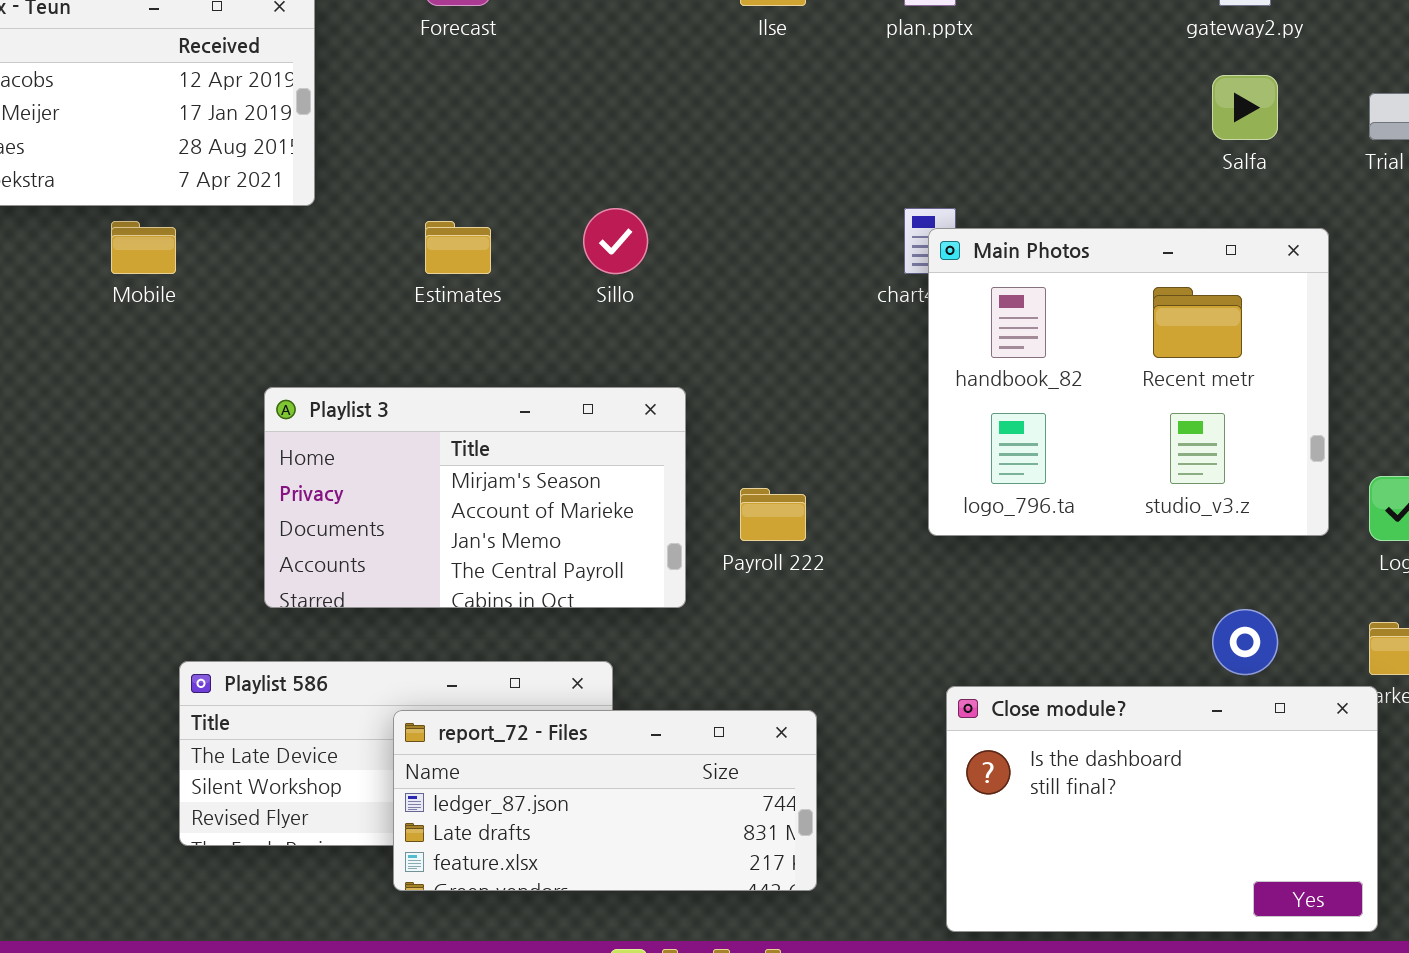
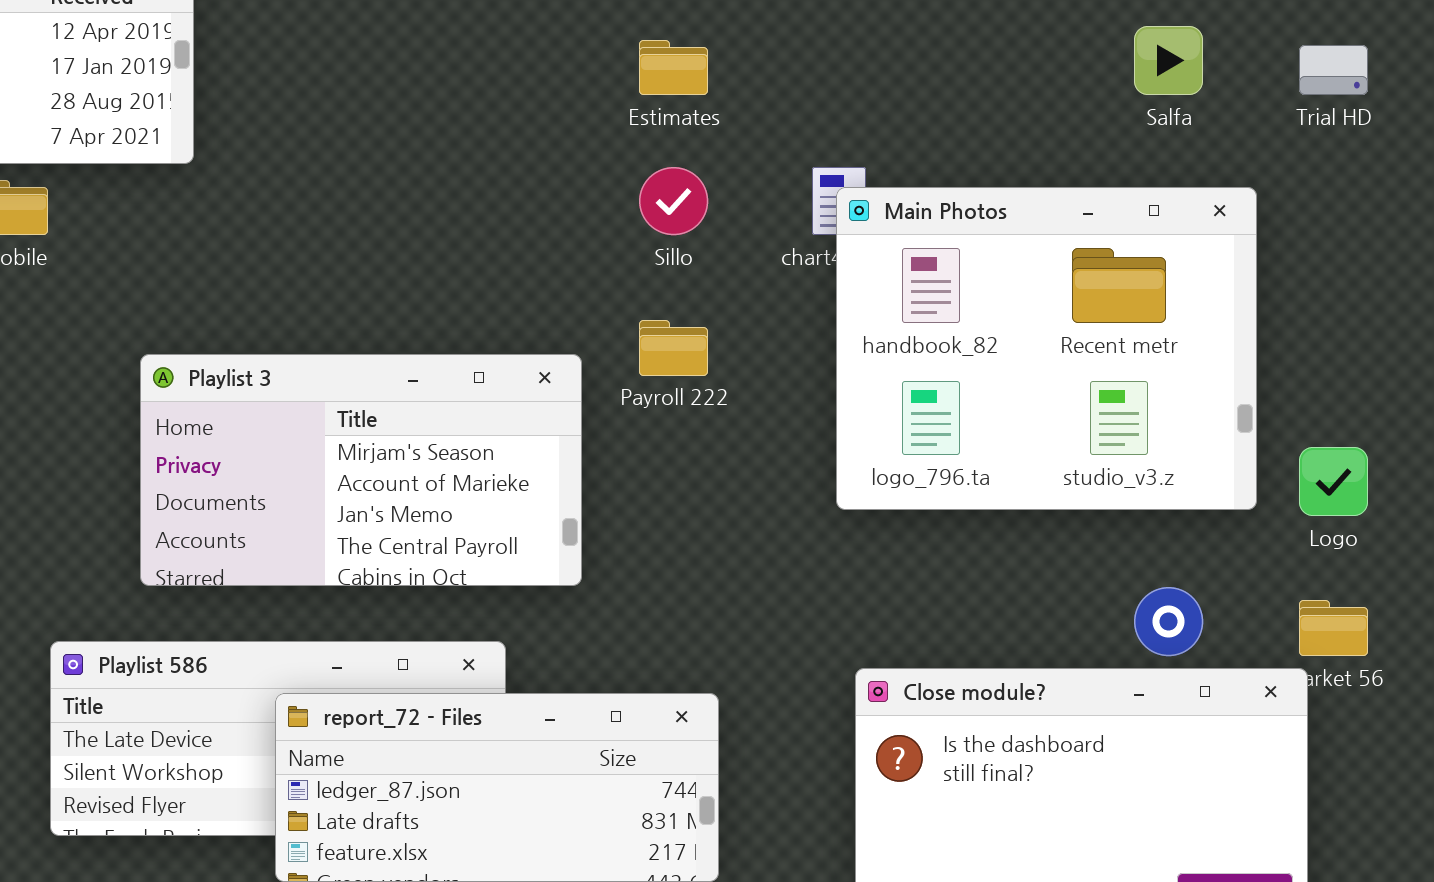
Sillo: [583,208,648,274] -> [639,167,708,235], moved
Estimates: [425,221,491,274] -> [639,40,708,95], moved
Payroll 222: [740,488,806,541] -> [639,320,708,376], moved

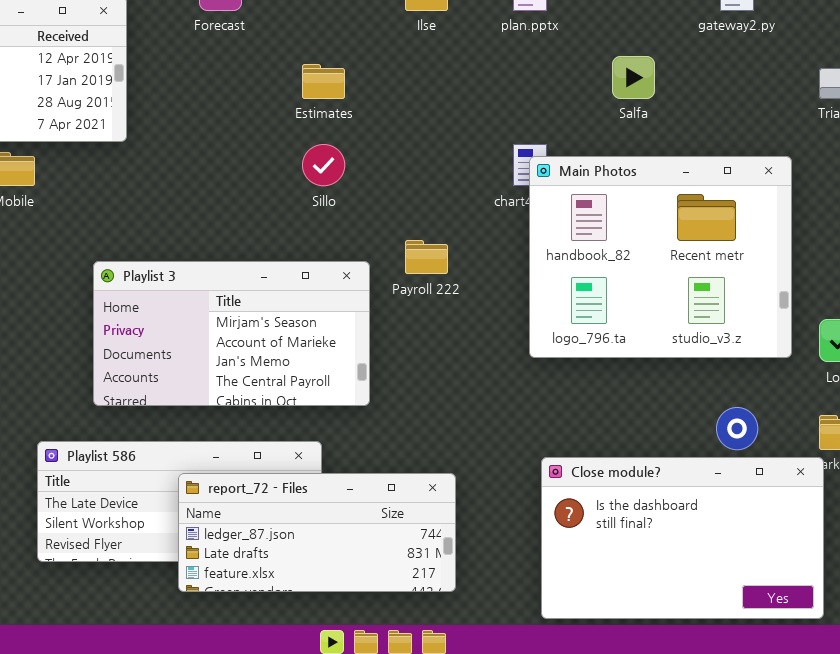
Salfa: [1134,26,1203,95] -> [612,56,655,99], moved
Estimates: [639,40,708,95] -> [302,64,345,99], moved
Sillo: [639,167,708,235] -> [302,144,345,186], moved

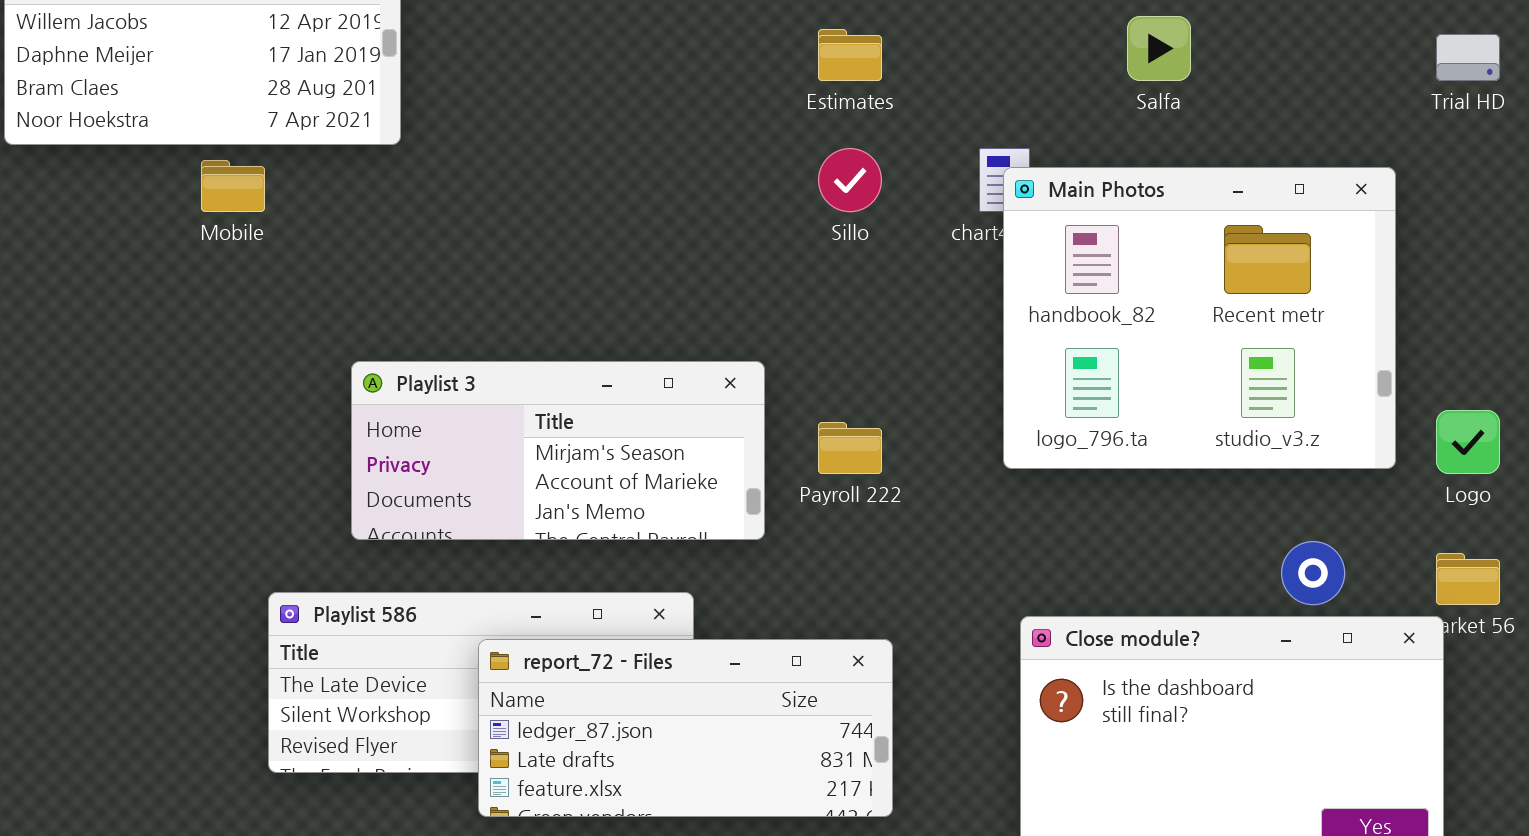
Estimates: [302,64,345,99] -> [818,29,882,81], moved
Sillo: [302,144,345,186] -> [818,148,882,212], moved
Payroll 222: [405,240,448,274] -> [818,422,882,474], moved
Playlist 3: [93,261,370,406] -> [351,361,765,540], resized

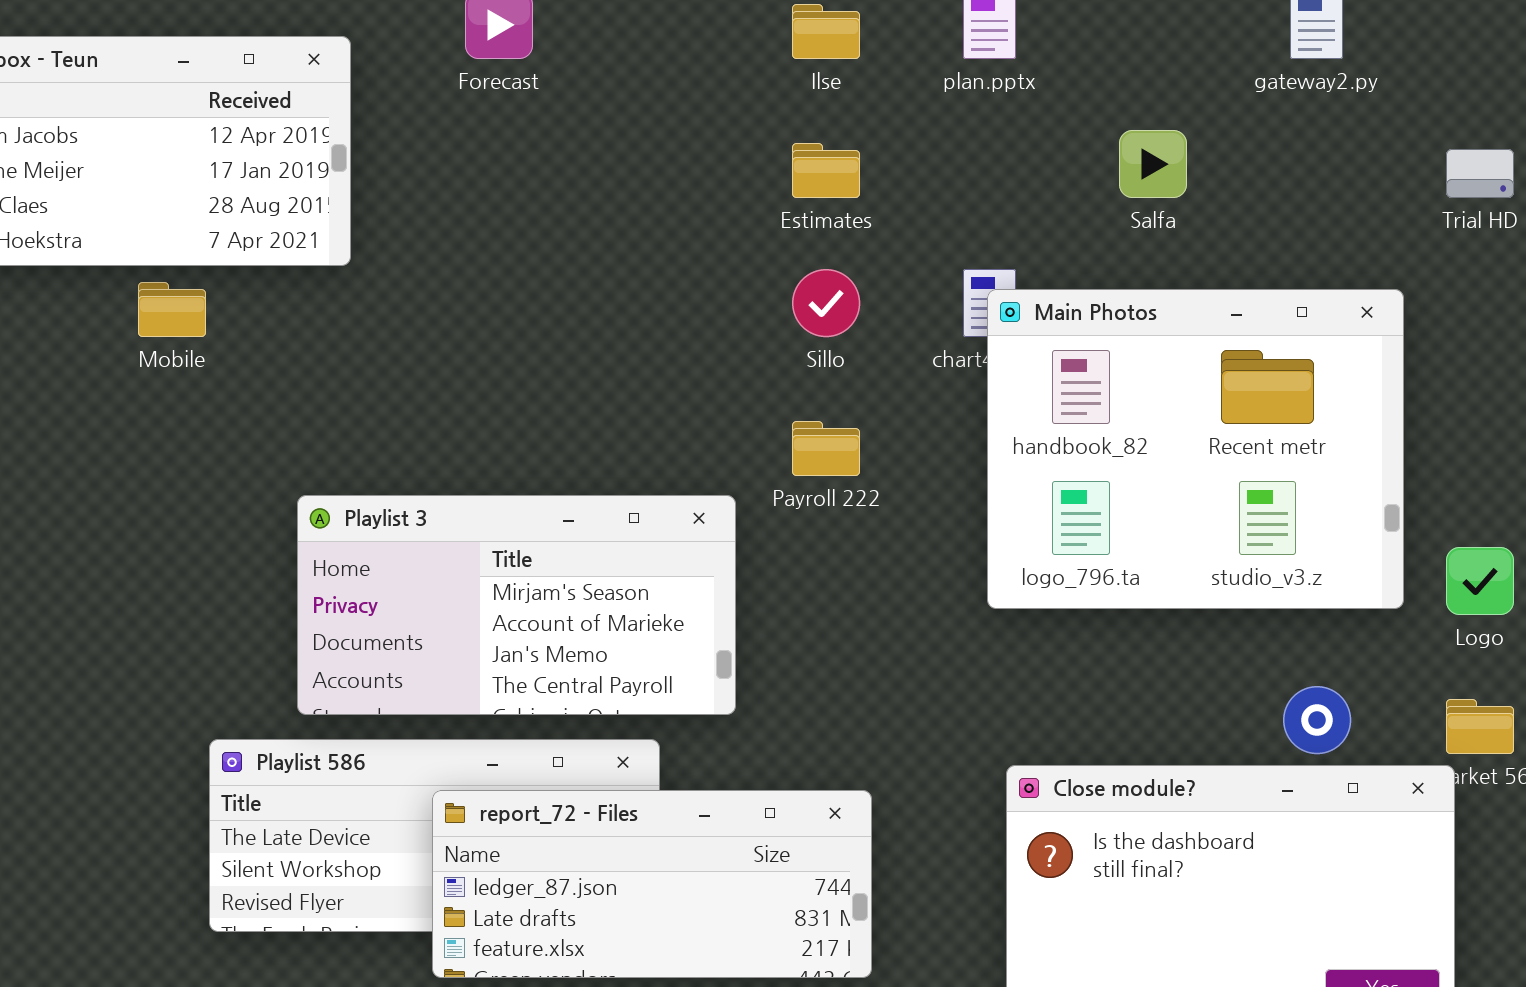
Playlist 3: [351,361,765,540] -> [297,495,736,715], resized
Payroll 222: [818,422,882,474] -> [792,421,860,476], moved

